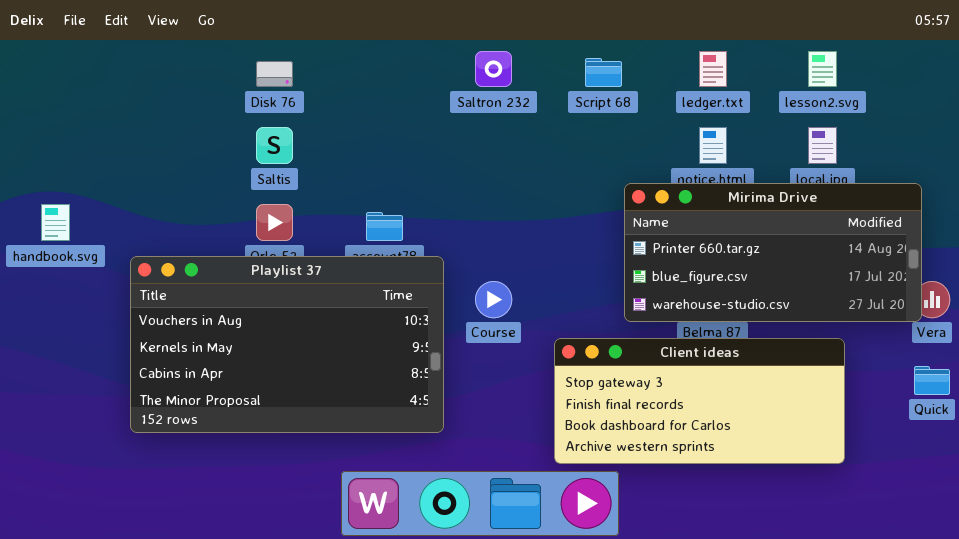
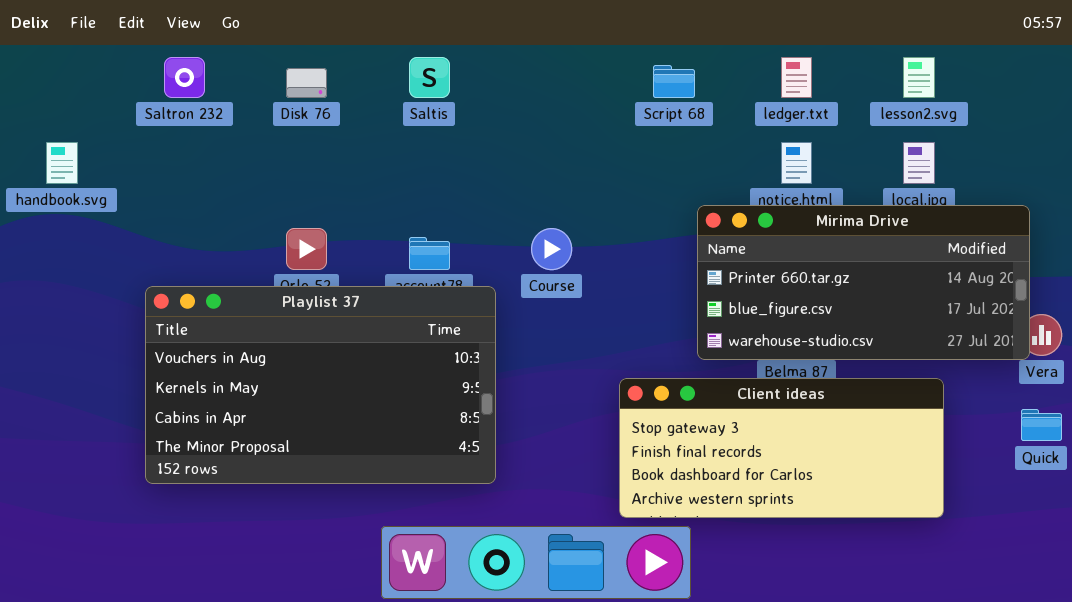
Saltron 232: [475,51,512,87] -> [164,57,205,98], moved
Saltis: [256,127,293,164] -> [409,57,450,98], moved
handbook.svg: [41,204,70,241] -> [46,142,78,184], moved
Course: [475,281,512,318] -> [531,228,572,270], moved

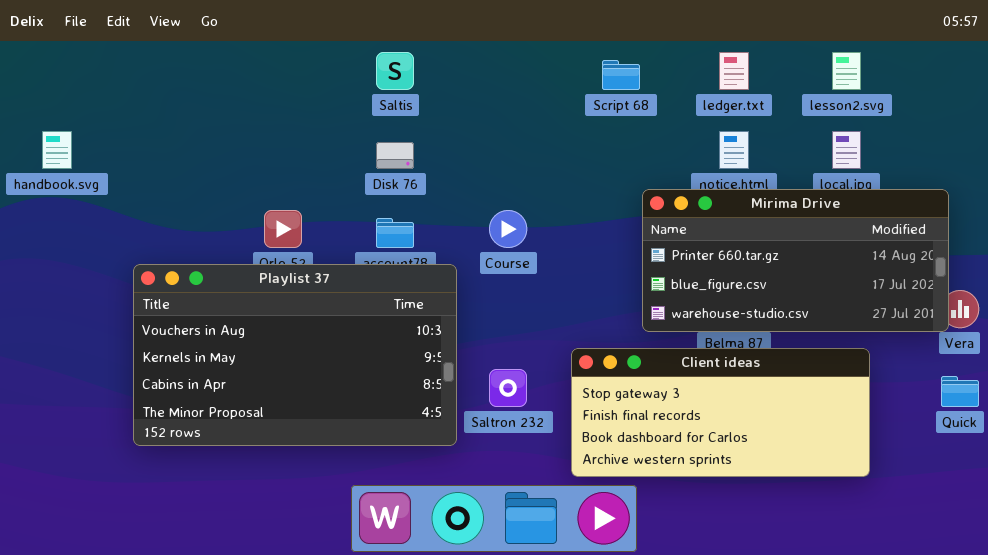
Saltron 232: [164,57,205,98] -> [489,369,527,407], moved
Disk 76: [286,68,327,98] -> [376,142,414,169], moved

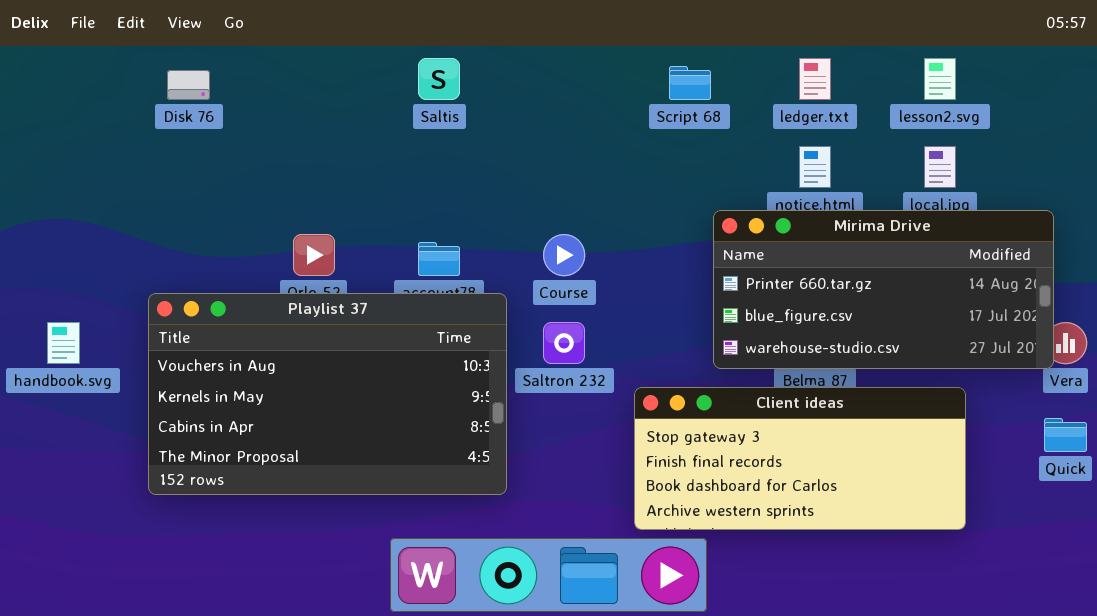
handbook.svg: [42,131,72,169] -> [47,322,80,364], moved
Disk 76: [376,142,414,169] -> [167,70,210,100], moved
Saltron 232: [489,369,527,407] -> [543,322,585,364], moved

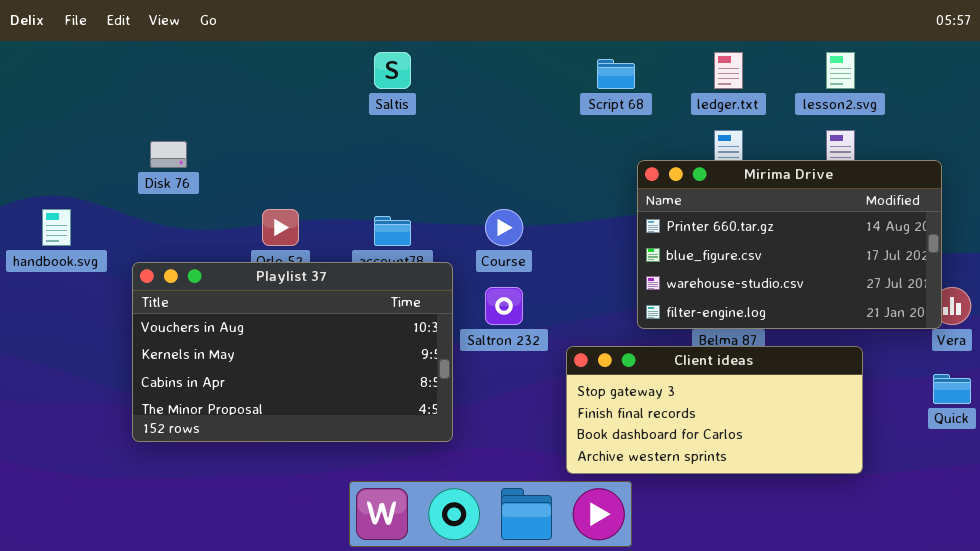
Disk 76: [167,70,210,100] -> [150,141,187,168], moved
Mirima Drive: [713,210,1054,369] -> [637,160,942,329], resized
handbook.svg: [47,322,80,364] -> [42,209,71,246], moved

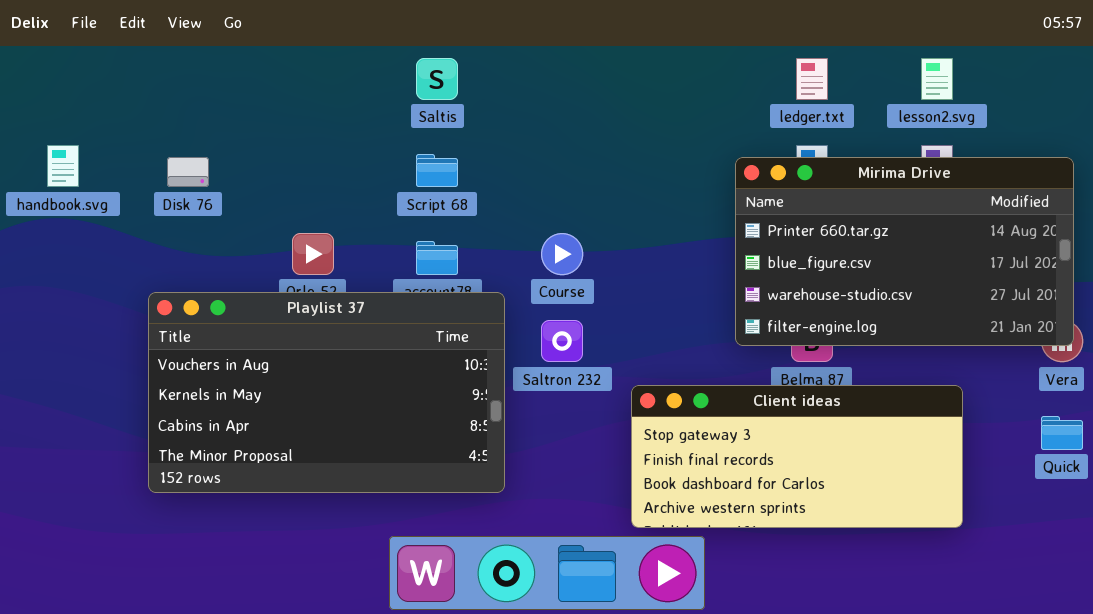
Script 68: [597,59,635,89] -> [416,154,458,187], moved
Mirima Drive: [637,160,942,329] -> [735,157,1074,346], moved
handbook.svg: [42,209,71,246] -> [47,145,79,187], moved

